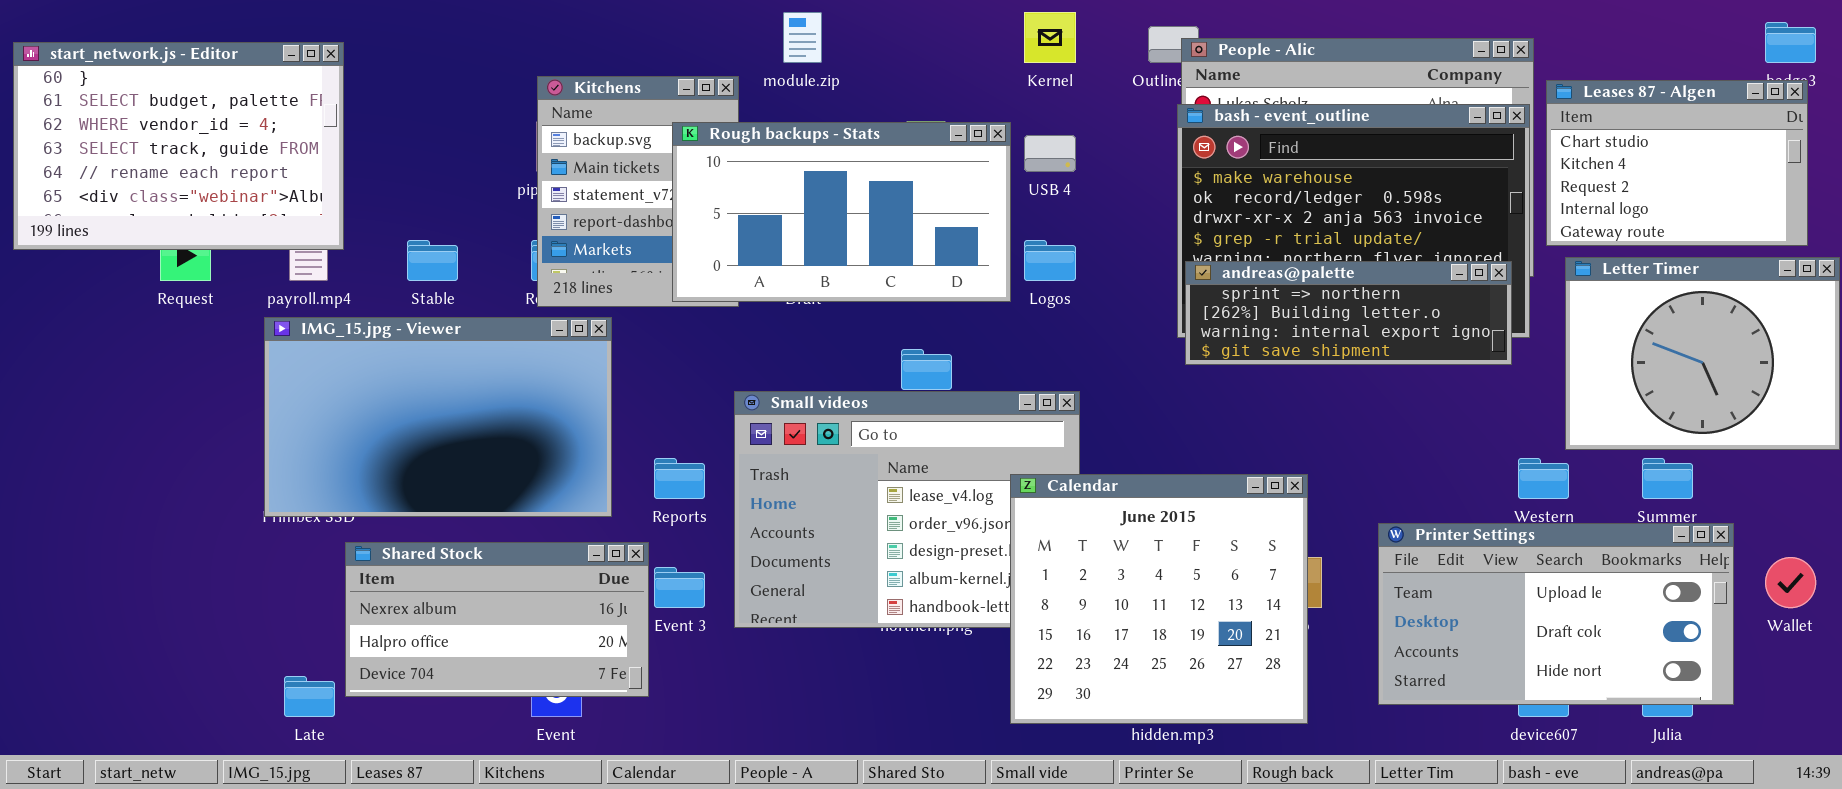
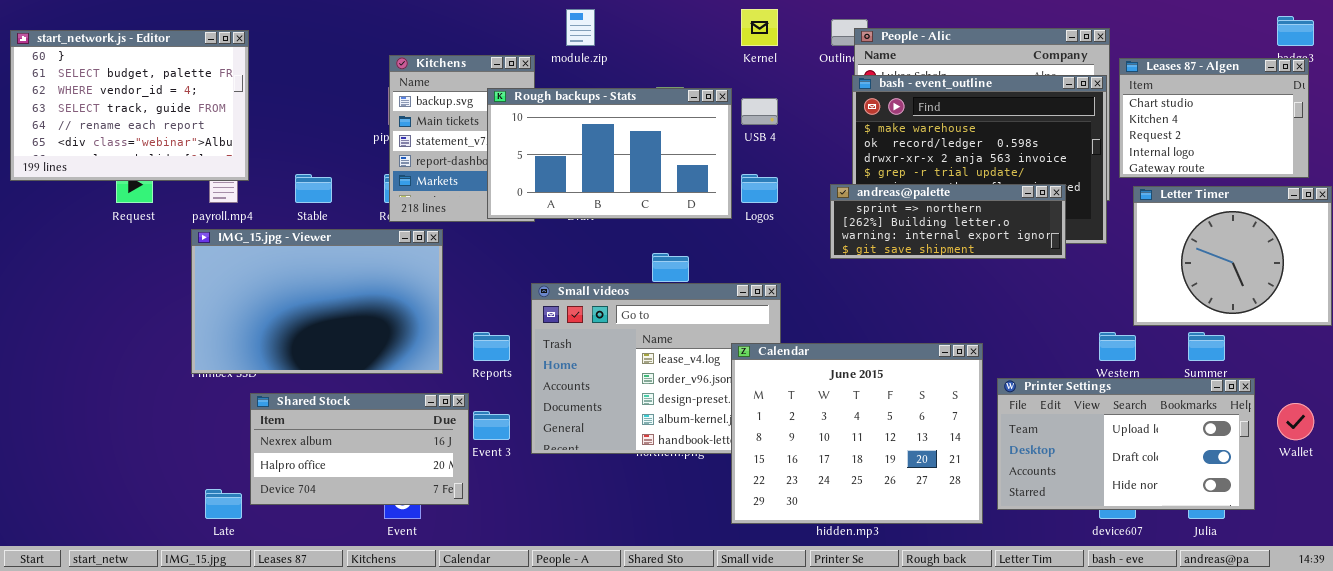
andreas@palette: [1185,261,1512,365] -> [830,184,1066,259], moved
Calendar: [1010,474,1308,724] -> [731,343,983,524], resized

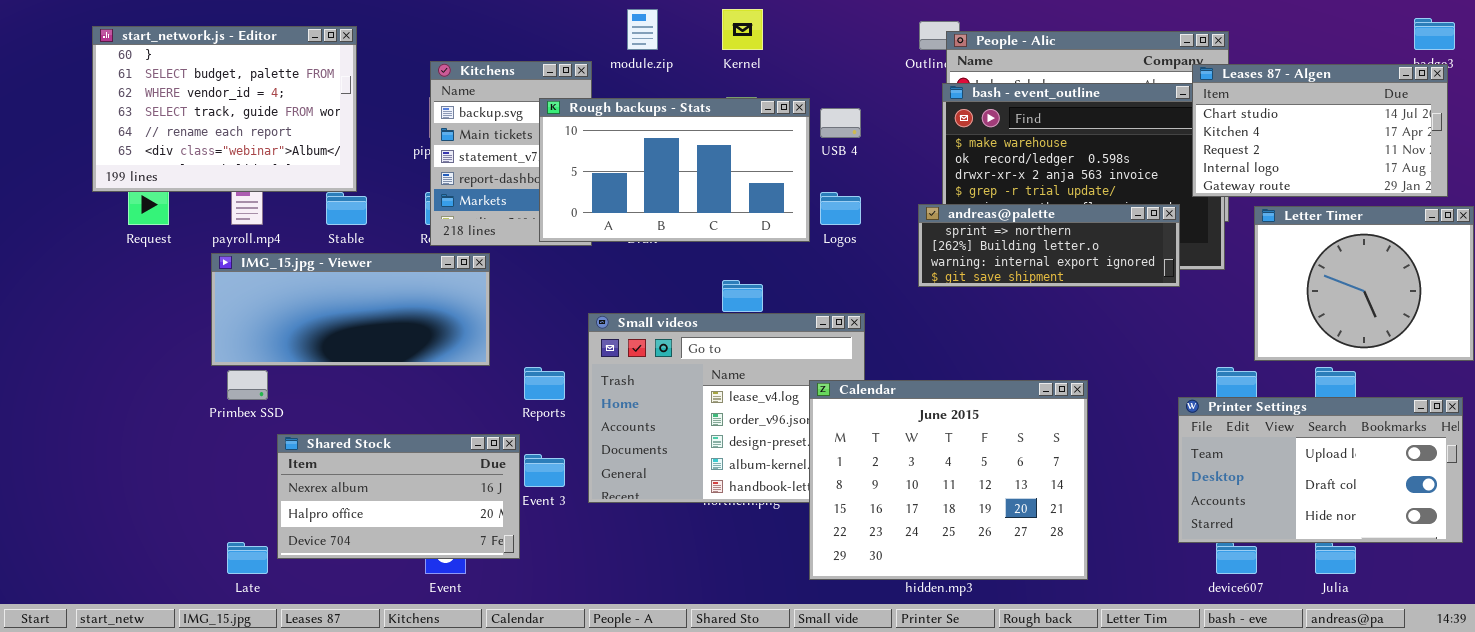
Kernel: [741,9,778,46] -> [722,9,763,50], moved
start_network.js - Editor: [10,30,249,181] -> [92,26,357,192], moved
Leases 87 - Algen: [1119,58,1309,178] -> [1192,64,1448,197], resized
IMG_15.jpg - Viewer: [191,229,443,374] -> [211,253,490,366], resized
Printer Settings: [997,378,1255,510] -> [1178,397,1463,543], moved

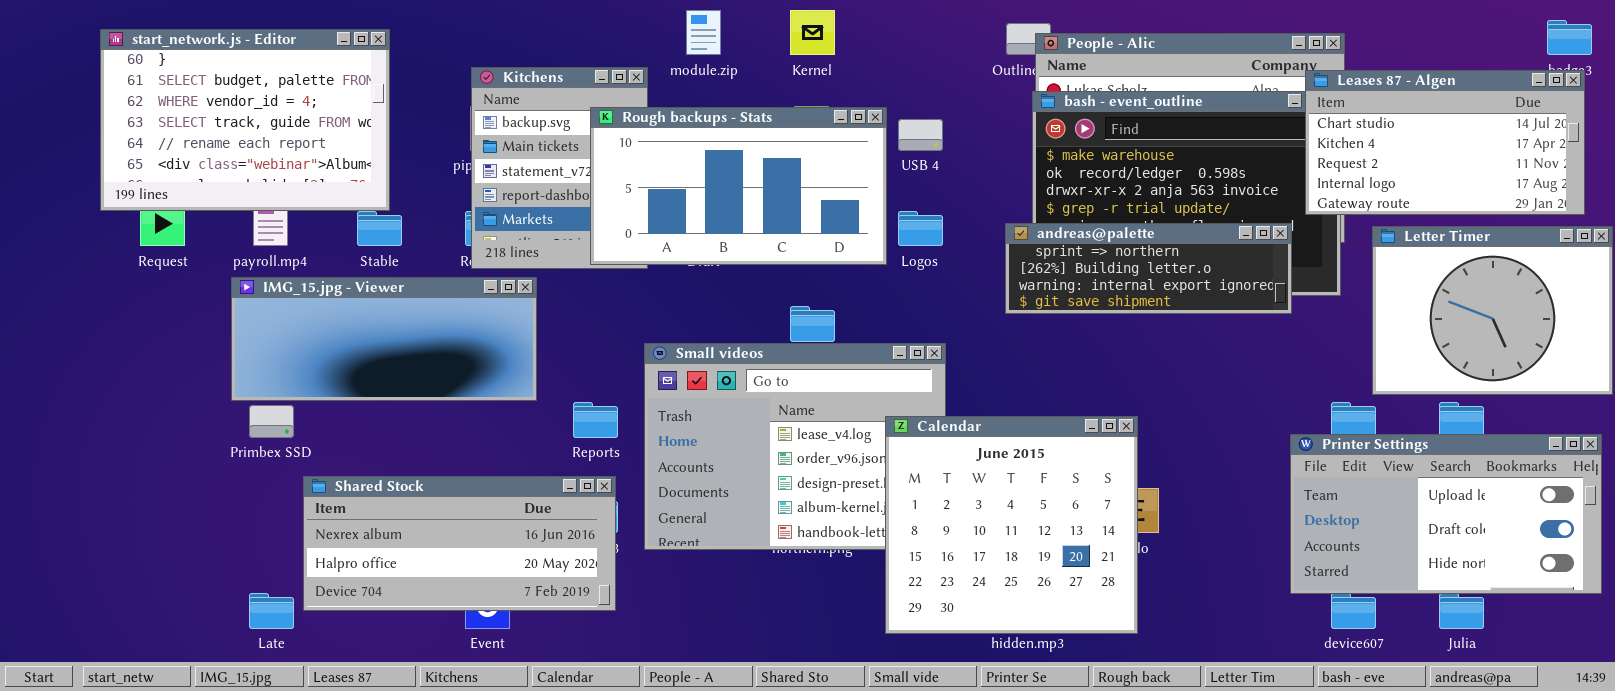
Calendar: [809,380,1088,580] -> [885,416,1138,634], resized
Shared Stock: [277,434,520,559] -> [303,476,616,611], resized

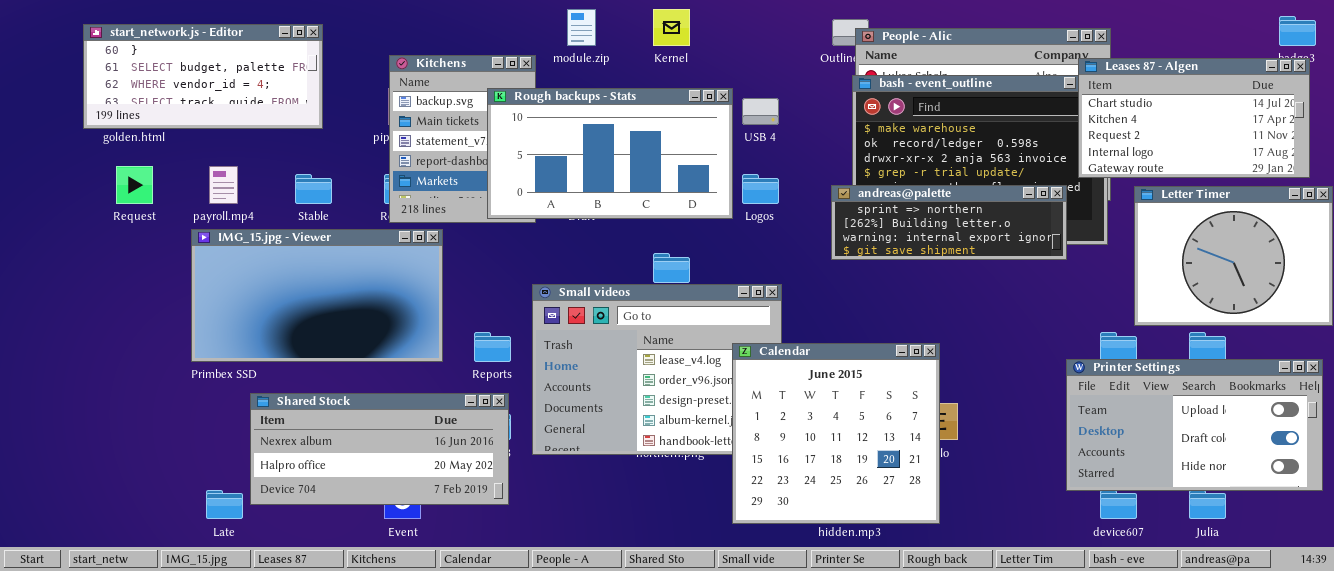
start_network.js - Editor: [100,29,390,211] -> [83,24,323,129], resized
IMG_15.jpg - Viewer: [231,277,537,401] -> [191,229,443,362], resized

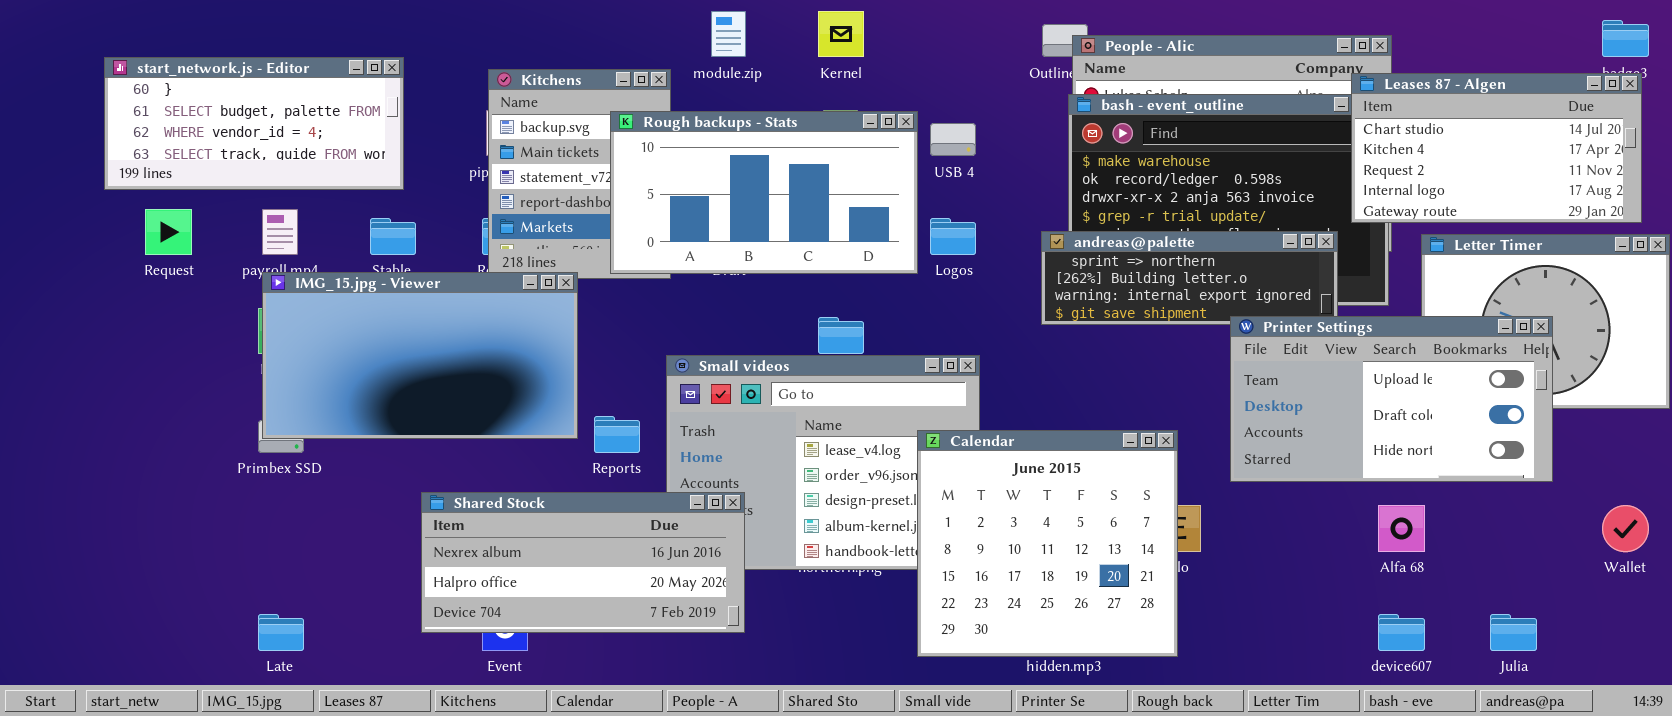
start_network.js - Editor: [83,24,323,129] -> [104,57,404,190], moved
IMG_15.jpg - Viewer: [191,229,443,362] -> [262,272,578,439], moved
Printer Settings: [1066,359,1323,491] -> [1230,316,1553,482], moved
Shared Stock: [250,393,509,505] -> [421,492,745,633], moved

